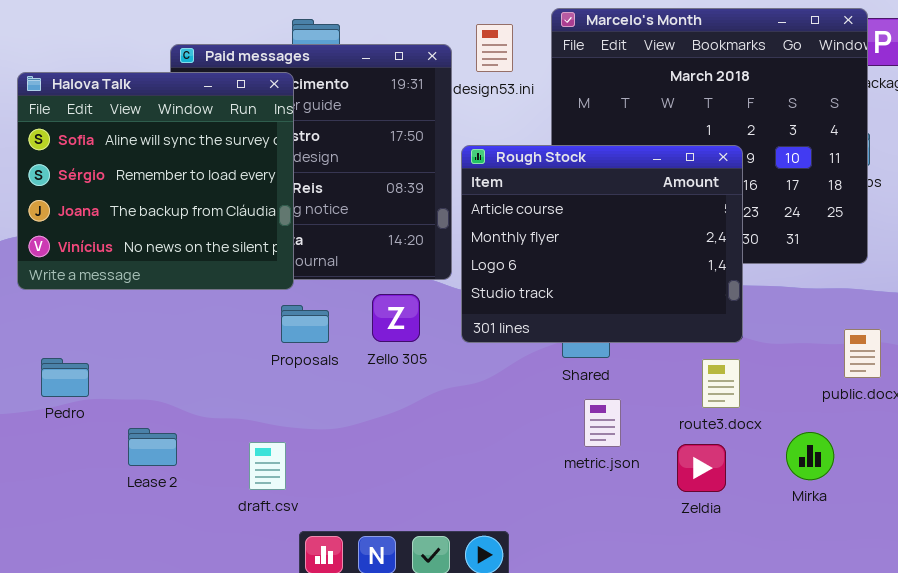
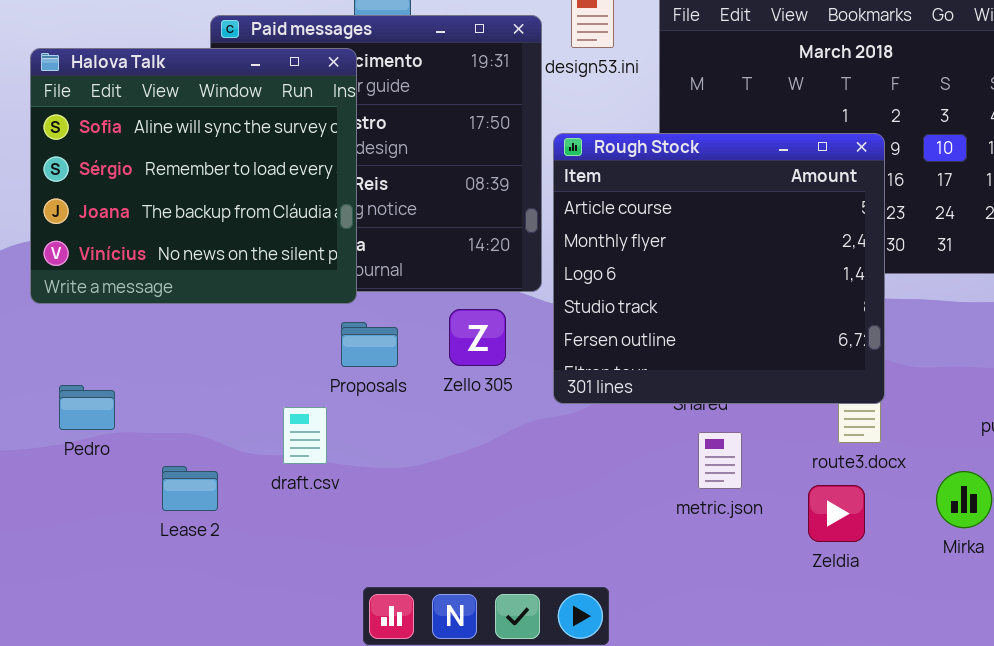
Rough Stock: [461,145,743,343] -> [553,133,885,404], resized
draft.csv: [249,442,286,490] -> [283,407,327,464], moved

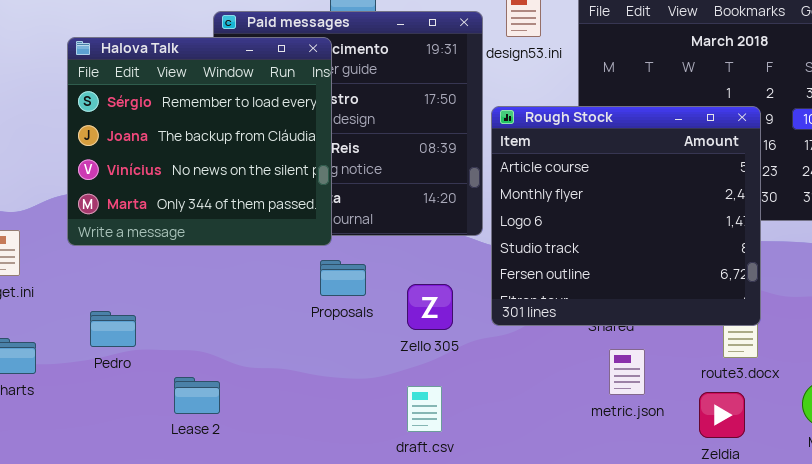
Halova Talk: [30,48,357,304] -> [67,37,332,246], scrolled down 1 row
Zello 305: [449,309,506,366] -> [407,284,453,330], moved
draft.csv: [283,407,327,464] -> [407,386,442,432], moved

